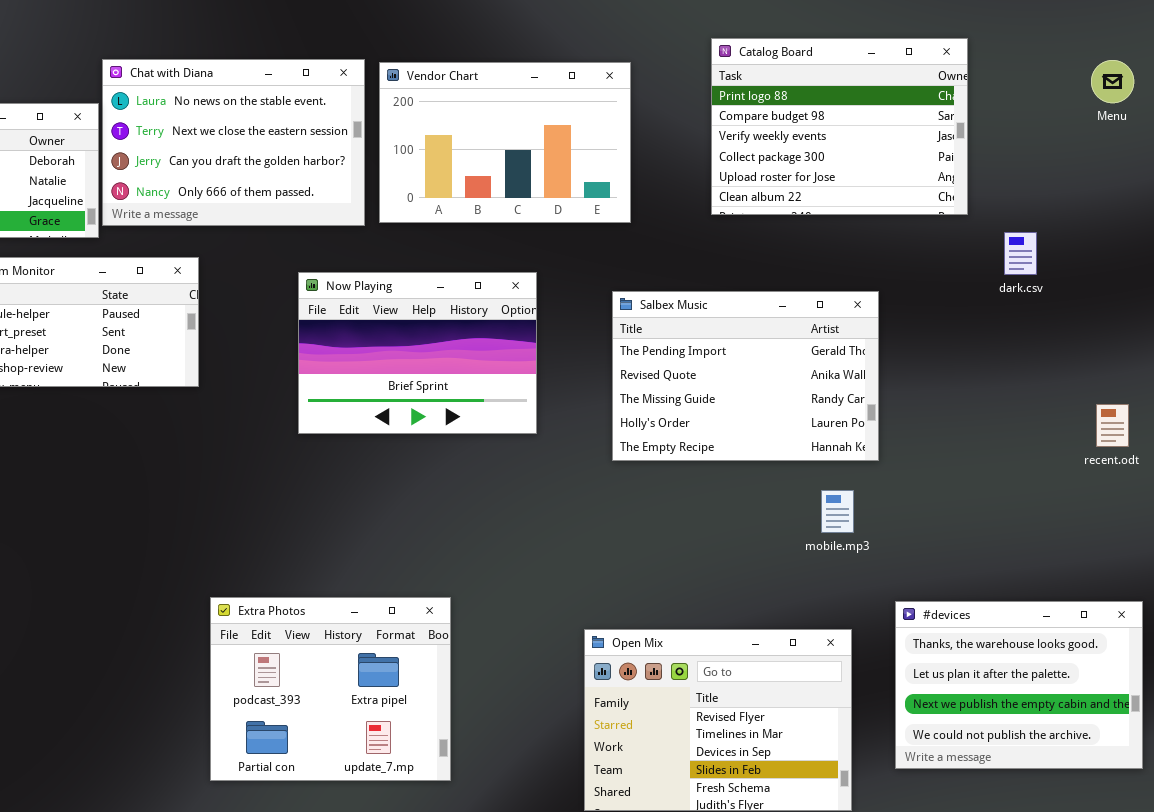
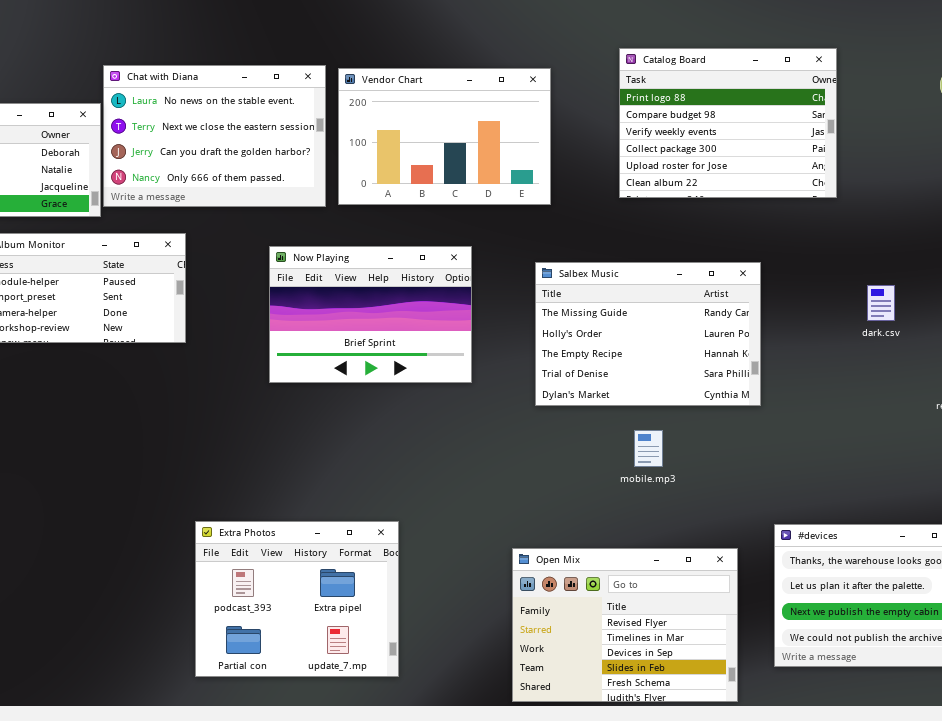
dark.csv: [1004,232,1037,275] -> [867,285,895,321], moved
Salbex Music: [612,291,879,461] -> [535,262,761,406], scrolled down 2 rows
mobile.mp3: [821,490,854,533] -> [634,430,663,467], moved

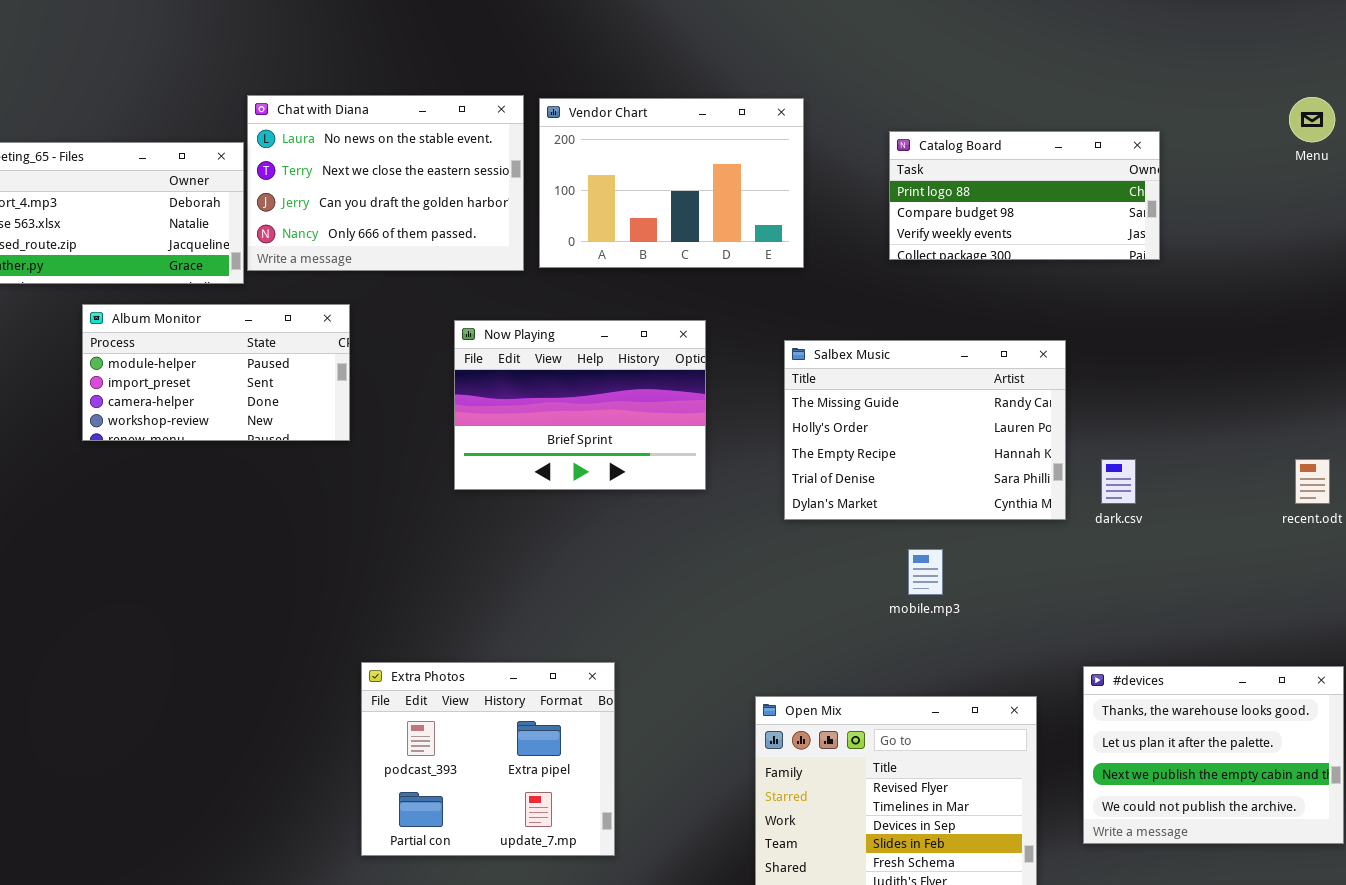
Catalog Board: [619,48,837,198] -> [889,131,1160,260], resized
dark.csv: [867,285,895,321] -> [1101,459,1136,504], moved

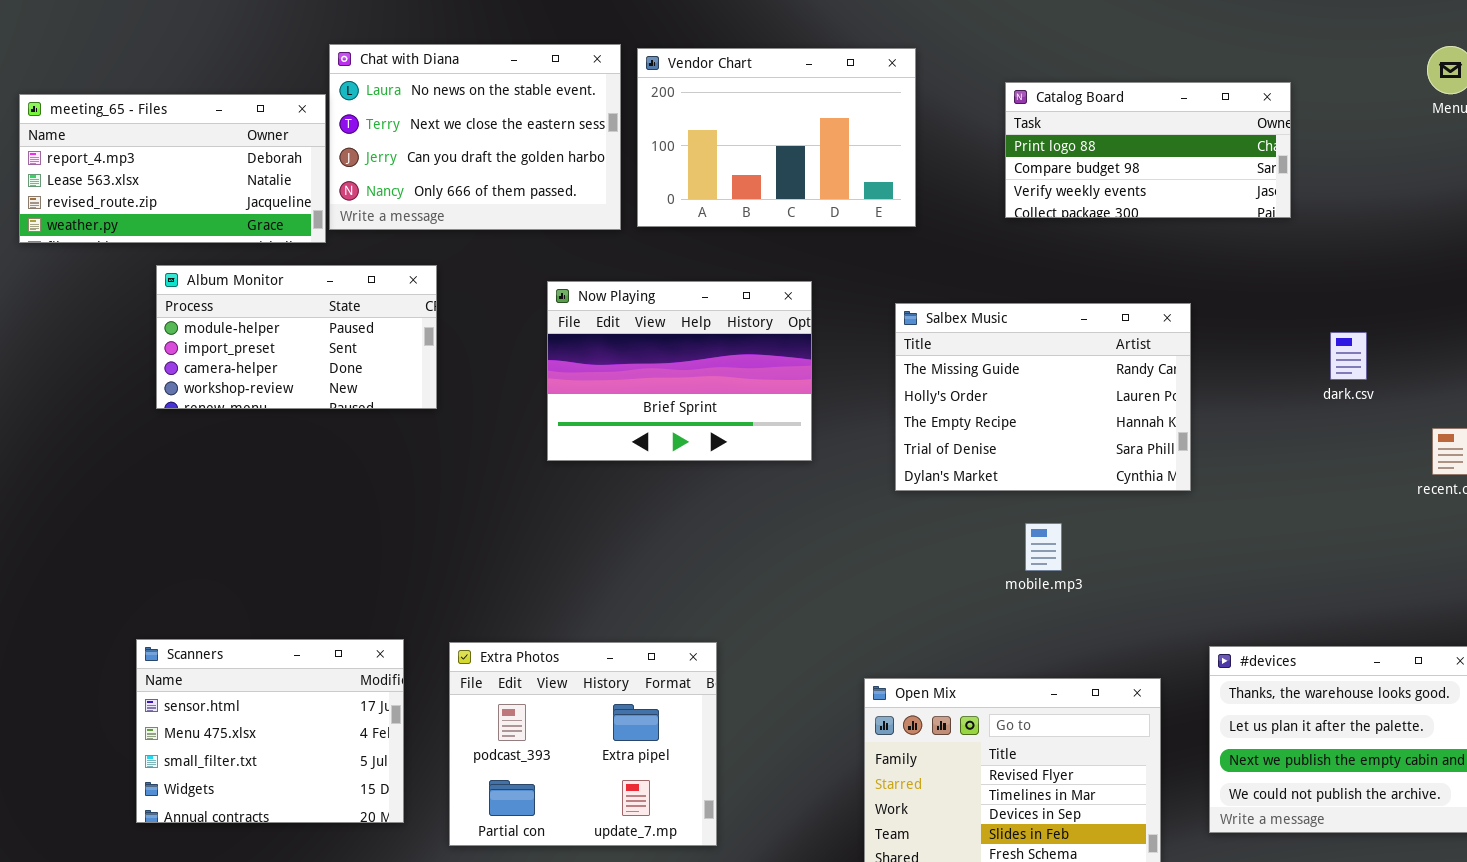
dark.csv: [1101,459,1136,504] -> [1330,332,1367,380], moved
Scanners: none -> [136,639,404,823], opened

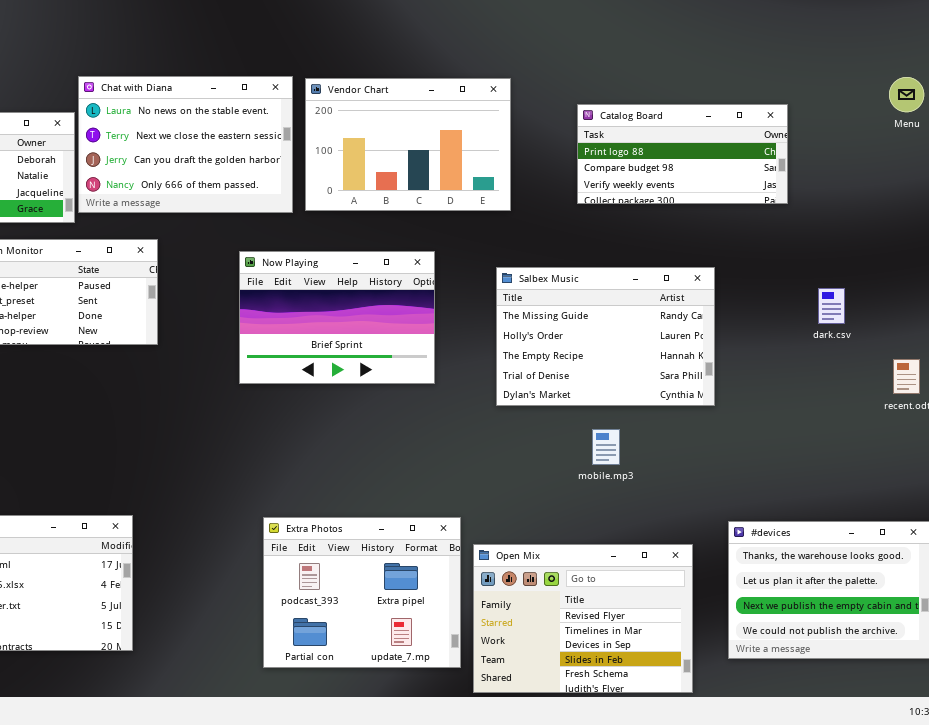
Extra Photos: [449,642,717,846] -> [263,517,461,668], moved

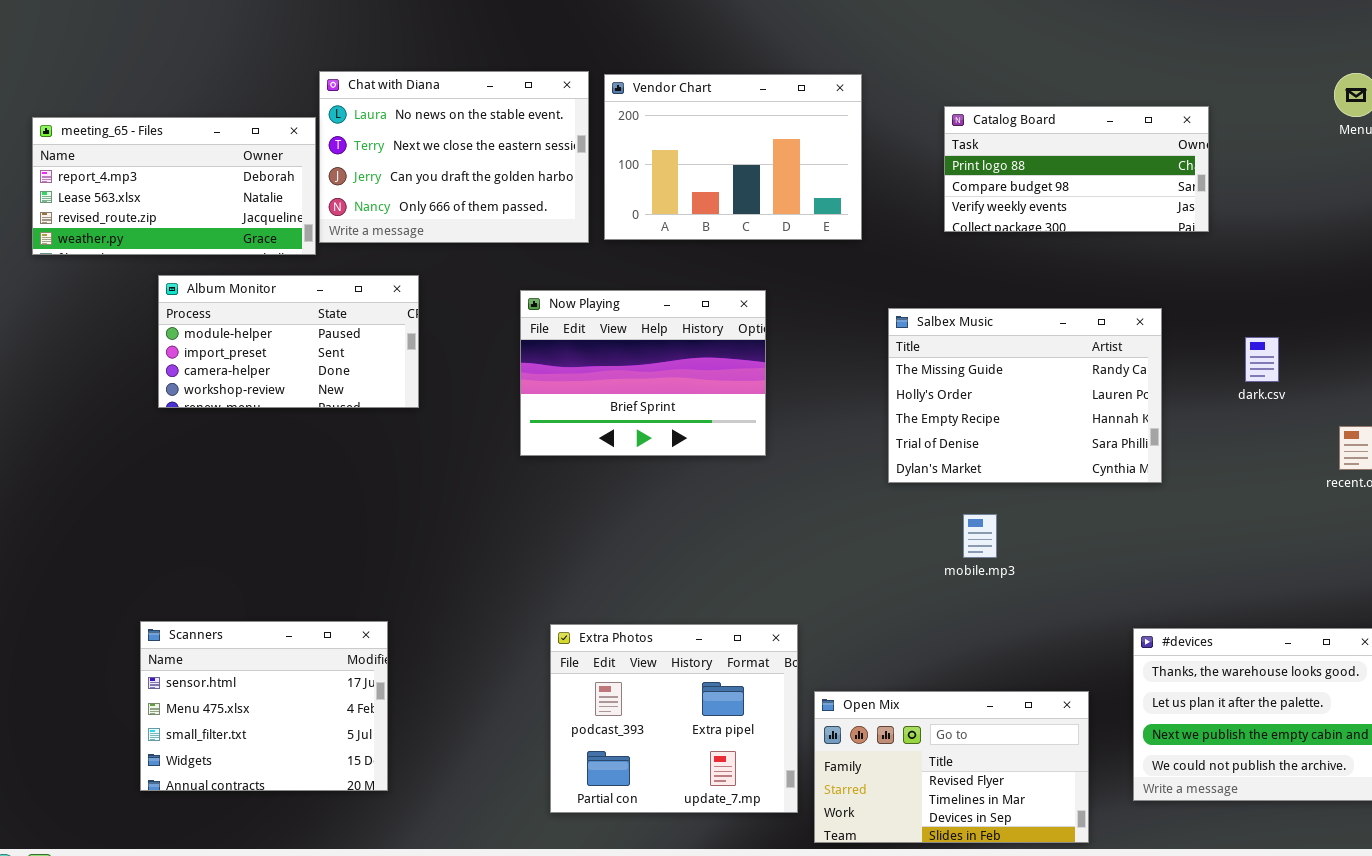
Salbex Music: [496,267,715,406] -> [888,308,1162,483], moved
Open Mix: [473,544,693,693] -> [814,691,1089,843], resized

